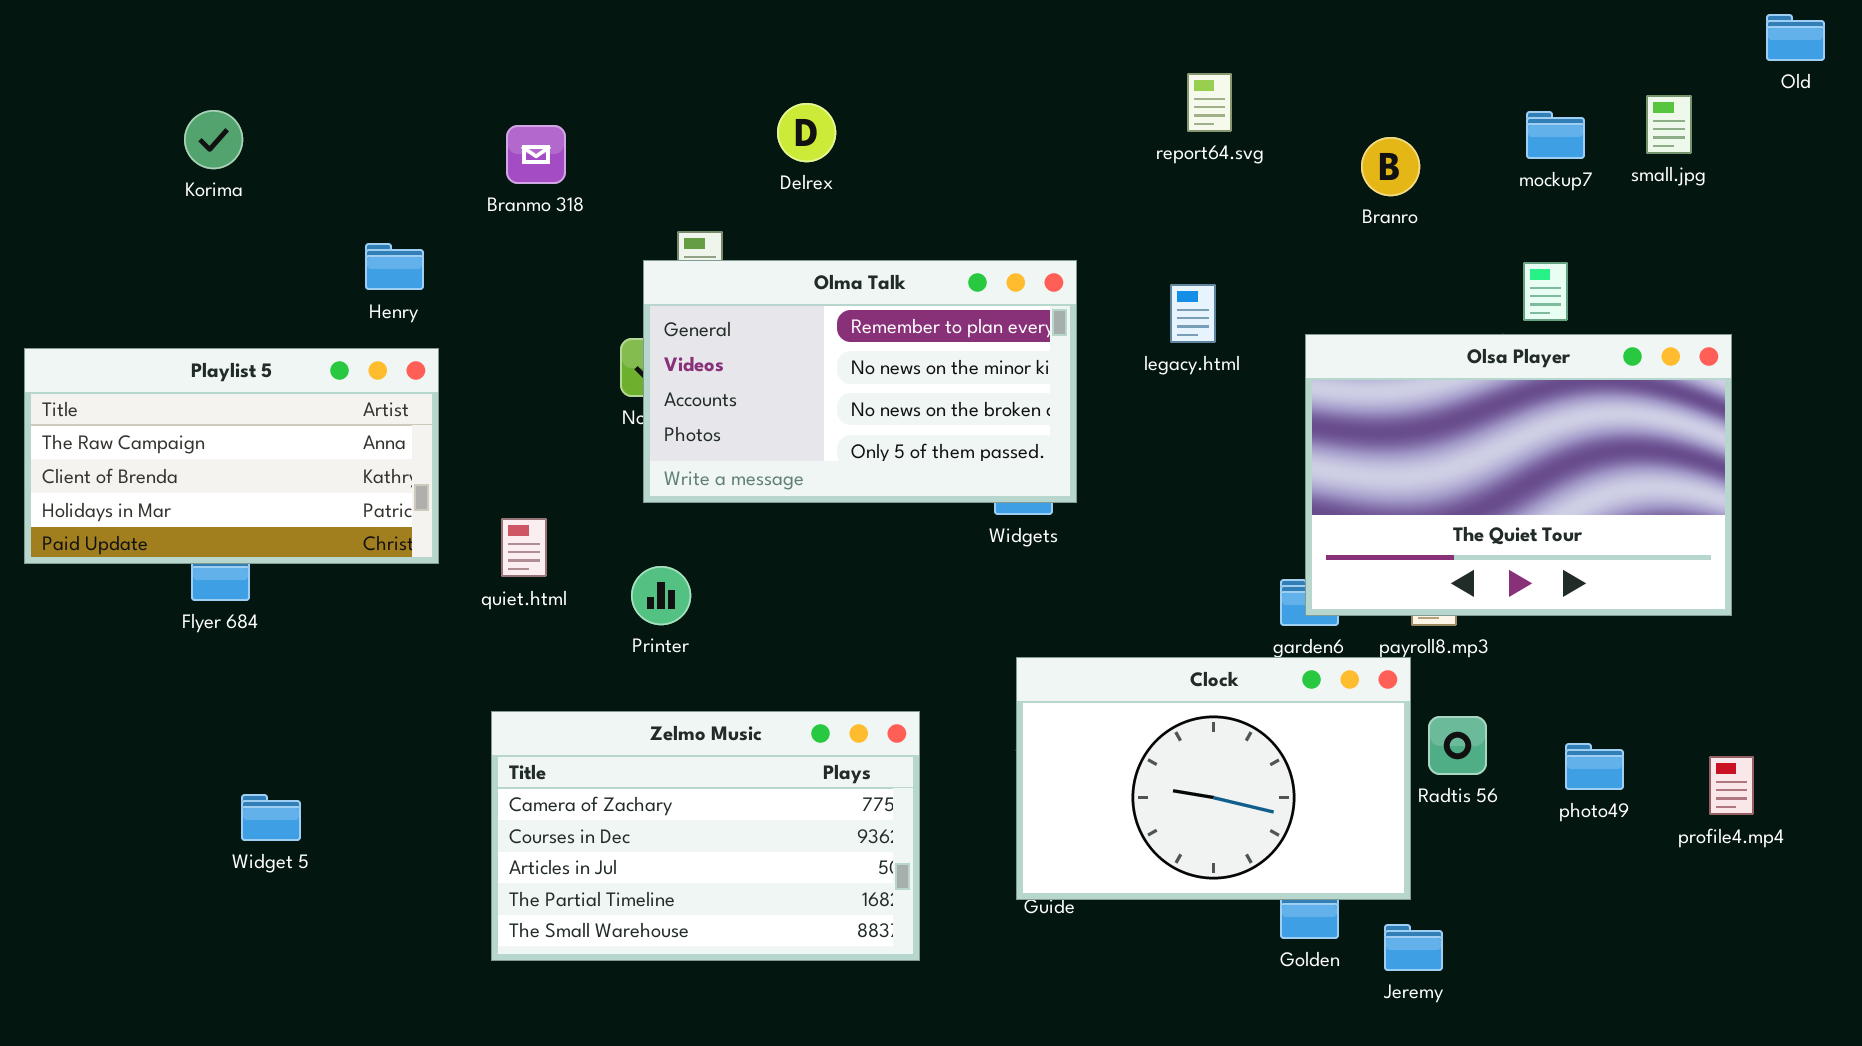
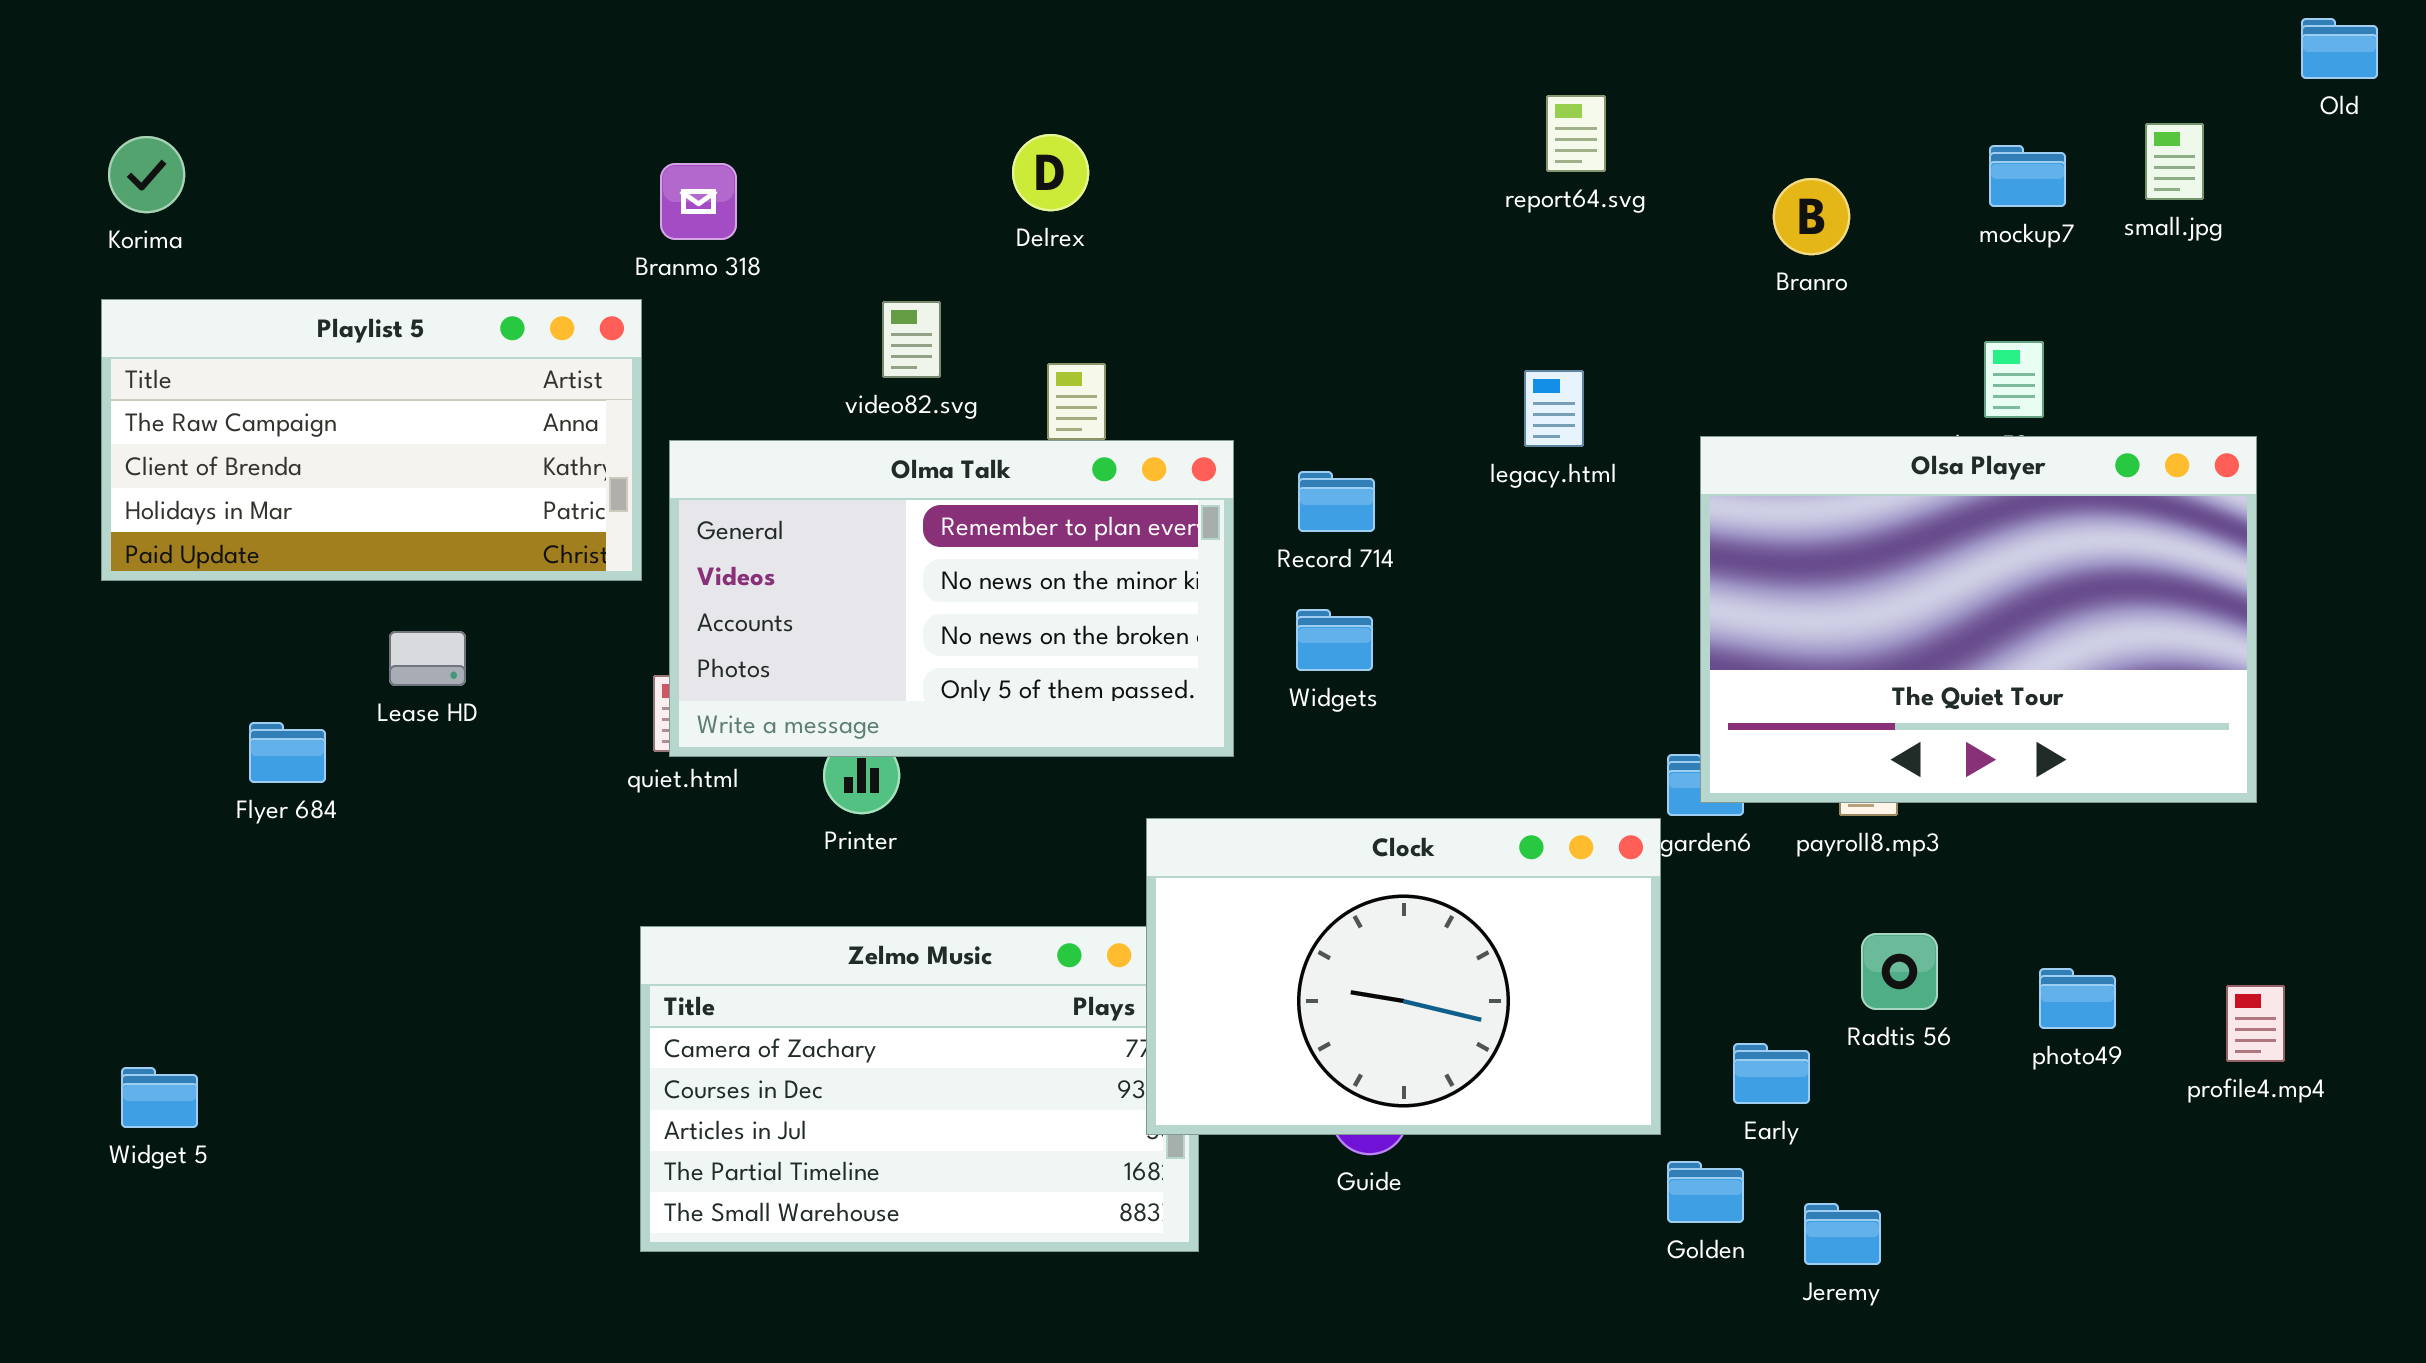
Korima: [184,110,243,169] -> [108,136,185,213], moved
Olma Talk: [643,260,1077,503] -> [669,440,1234,757], moved
Playlist 5: [24,348,439,564] -> [101,299,642,581], moved
Clock: [1016,657,1411,900] -> [1146,818,1661,1135], moved
Widget 5: [241,794,301,841] -> [121,1067,198,1128], moved

